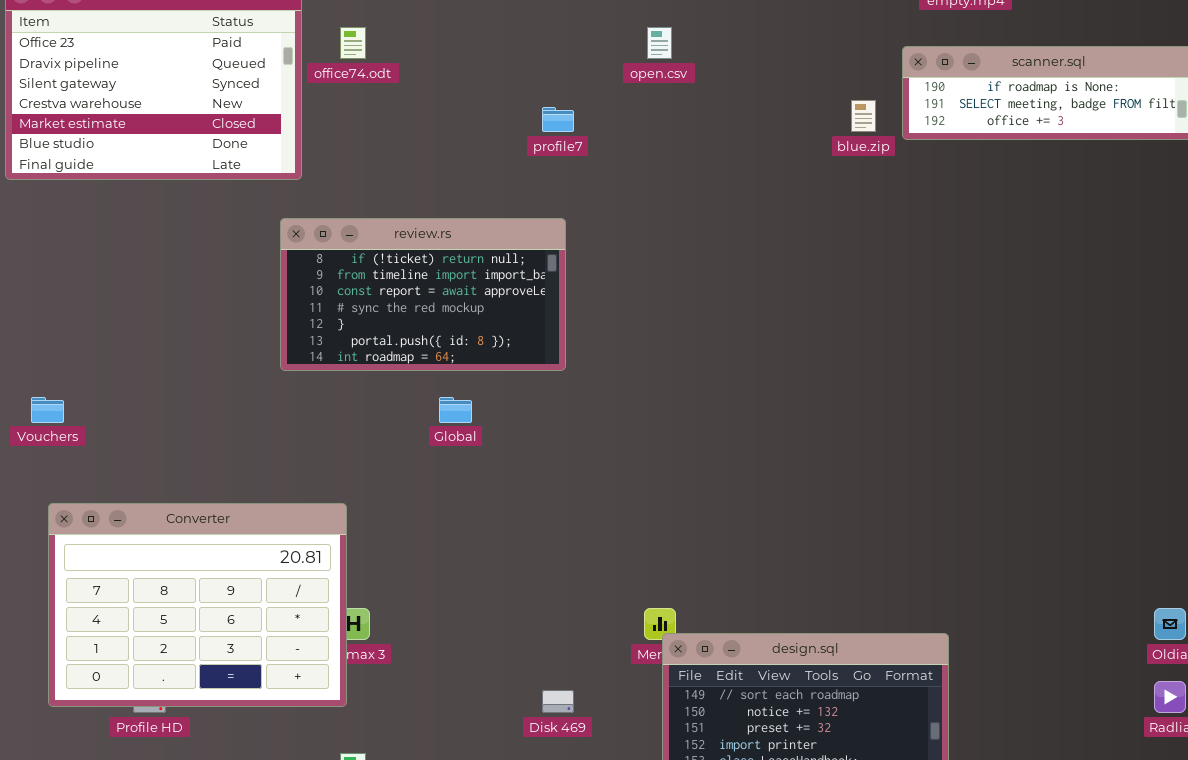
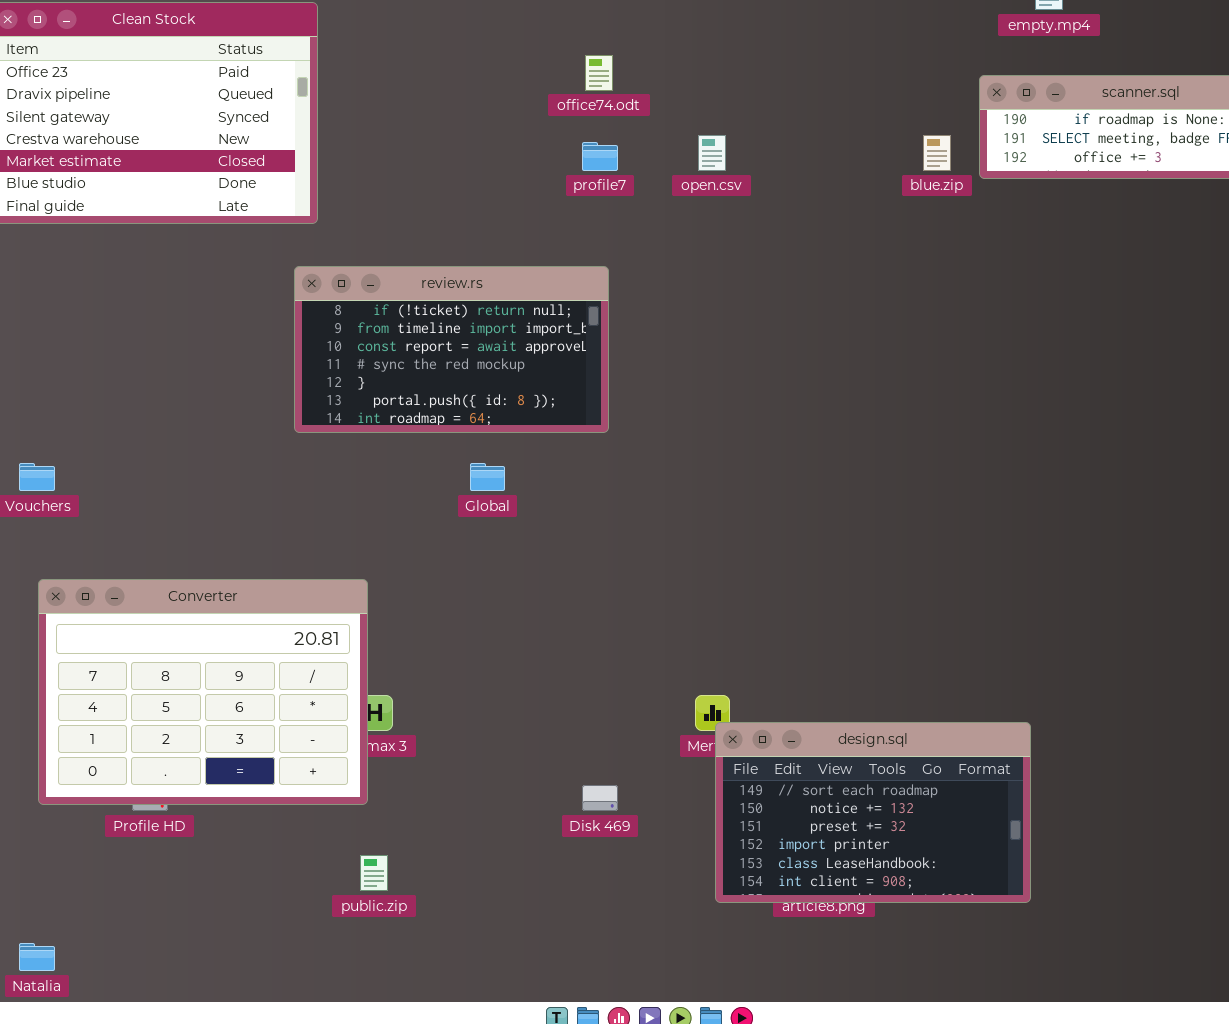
office74.odt: [340,27,366,59] -> [585,55,613,91], moved
open.csv: [647,27,672,59] -> [698,135,726,171], moved

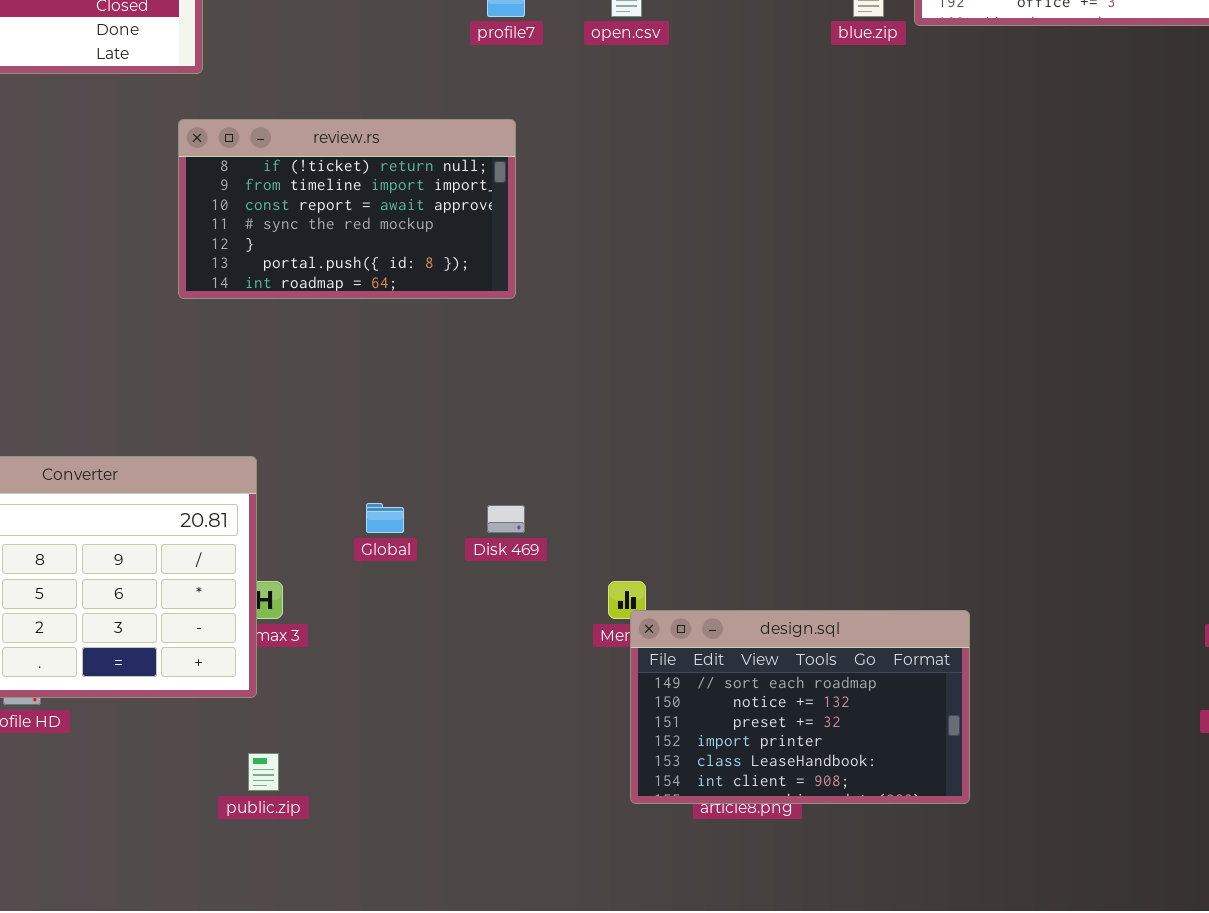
Global: [470,463,505,491] -> [366,503,404,533], moved
Disk 469: [582,785,618,811] -> [487,505,525,533], moved

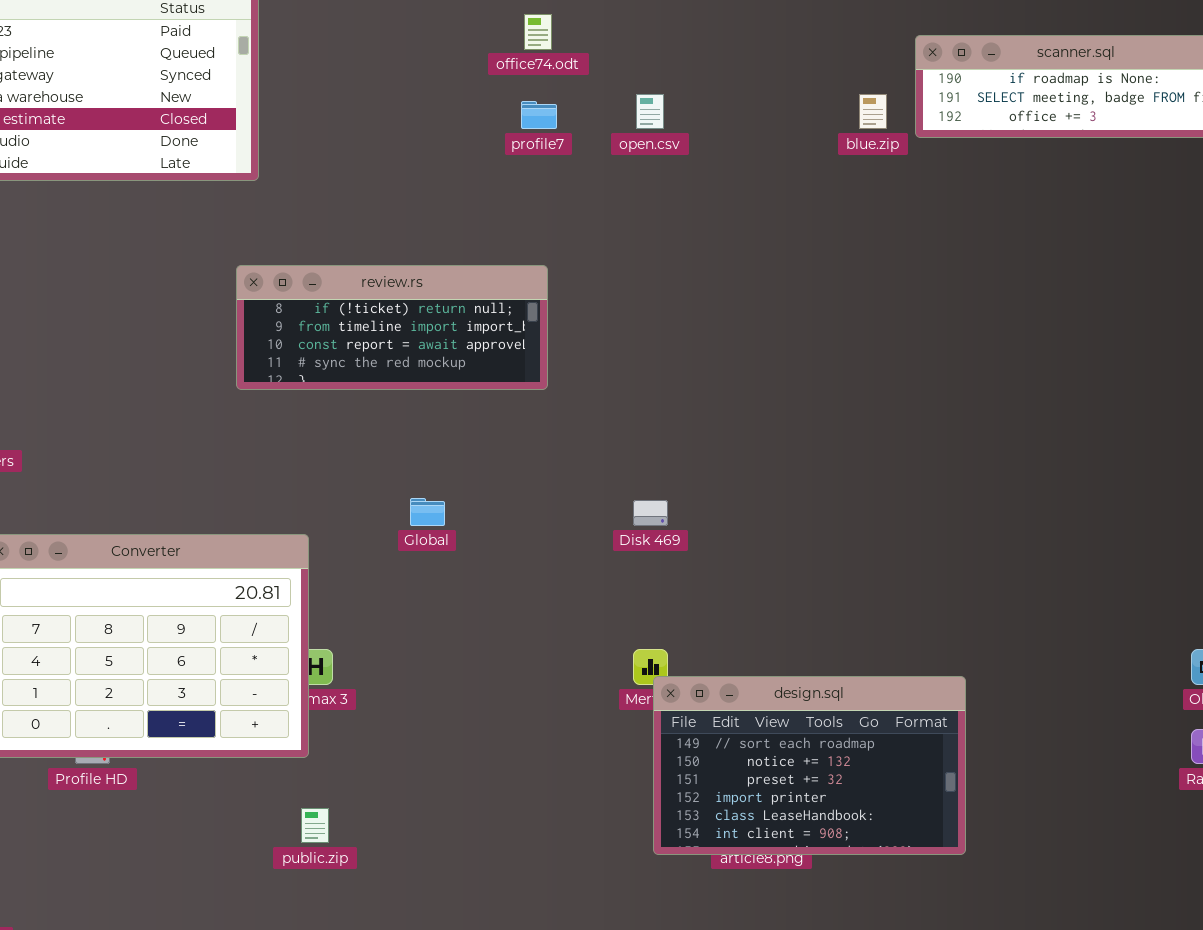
review.rs: [178,119,516,299] -> [236,265,548,390], resized
Global: [366,503,404,533] -> [410,498,445,526], moved
Disk 469: [487,505,525,533] -> [633,500,668,526], moved

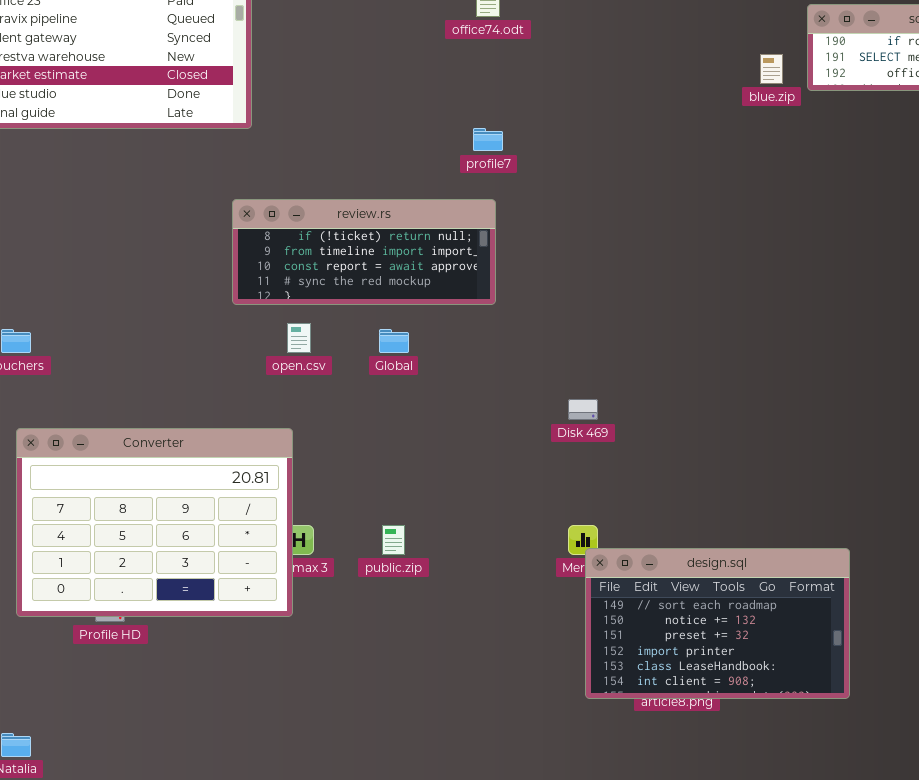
open.csv: [636,94,664,129] -> [287,323,311,353], moved
profile7: [521,101,557,129] -> [473,128,503,151], moved
Global: [410,498,445,526] -> [379,329,409,353], moved
public.zip: [301,808,329,843] -> [382,525,405,555], moved

